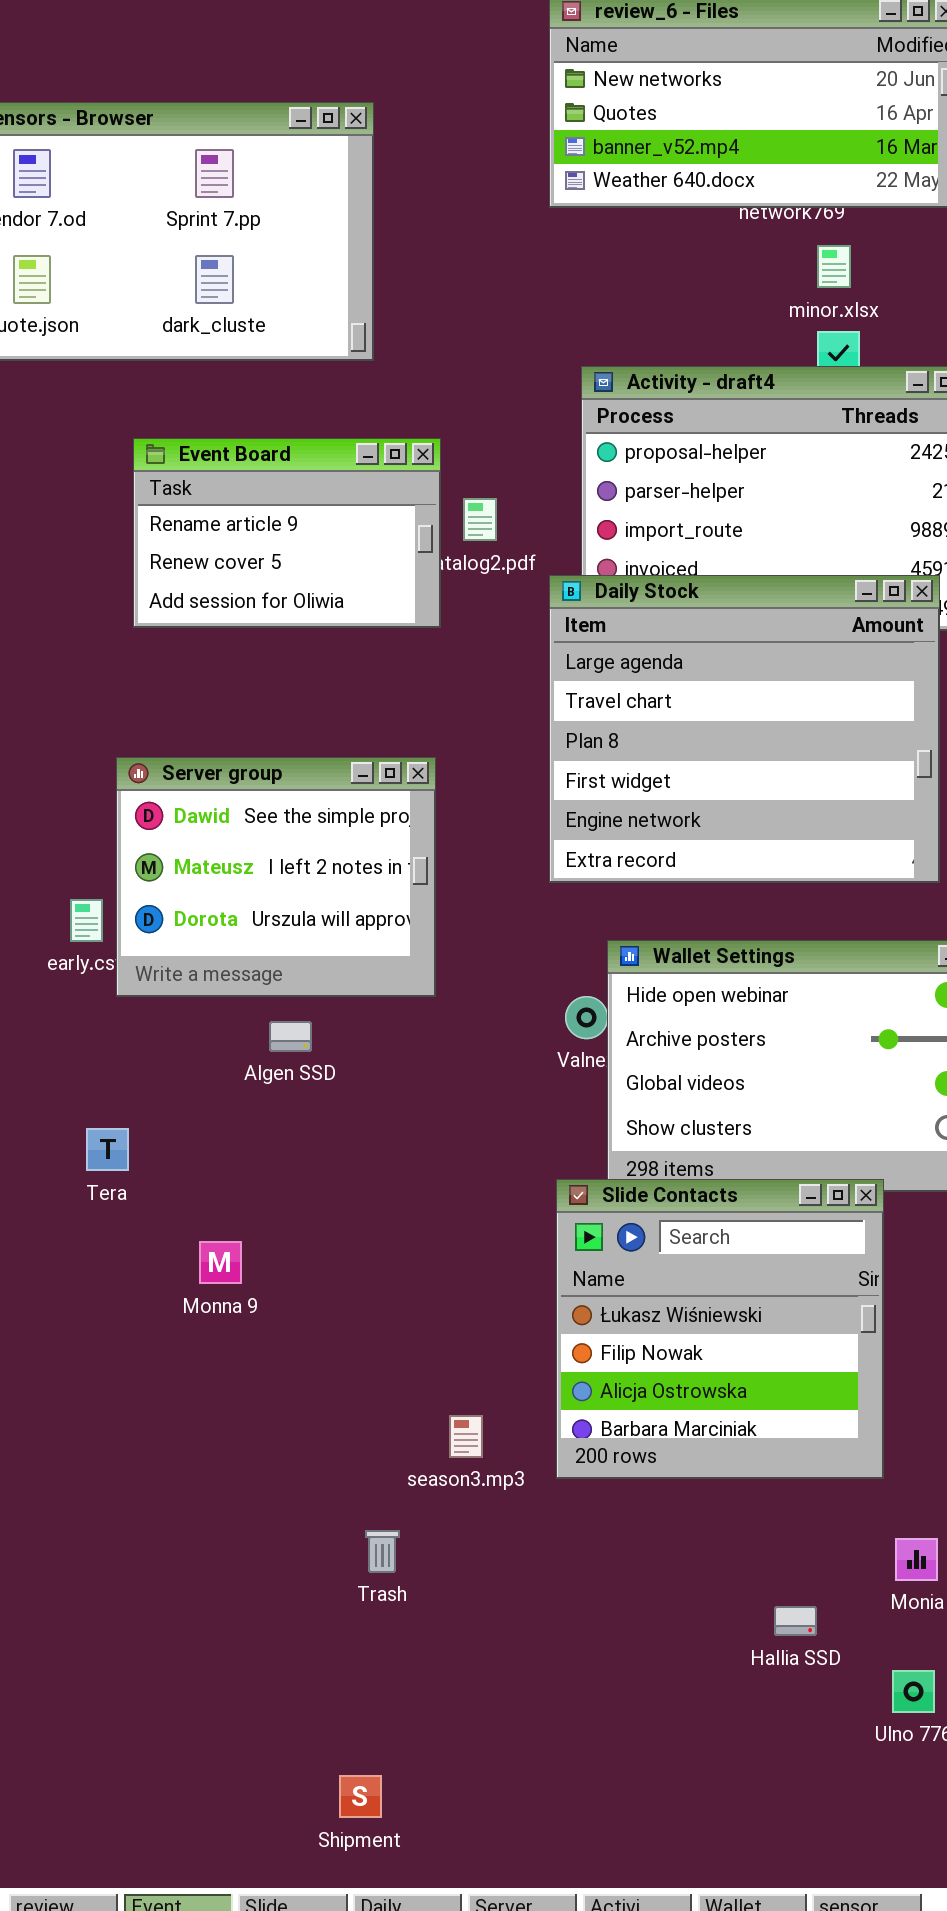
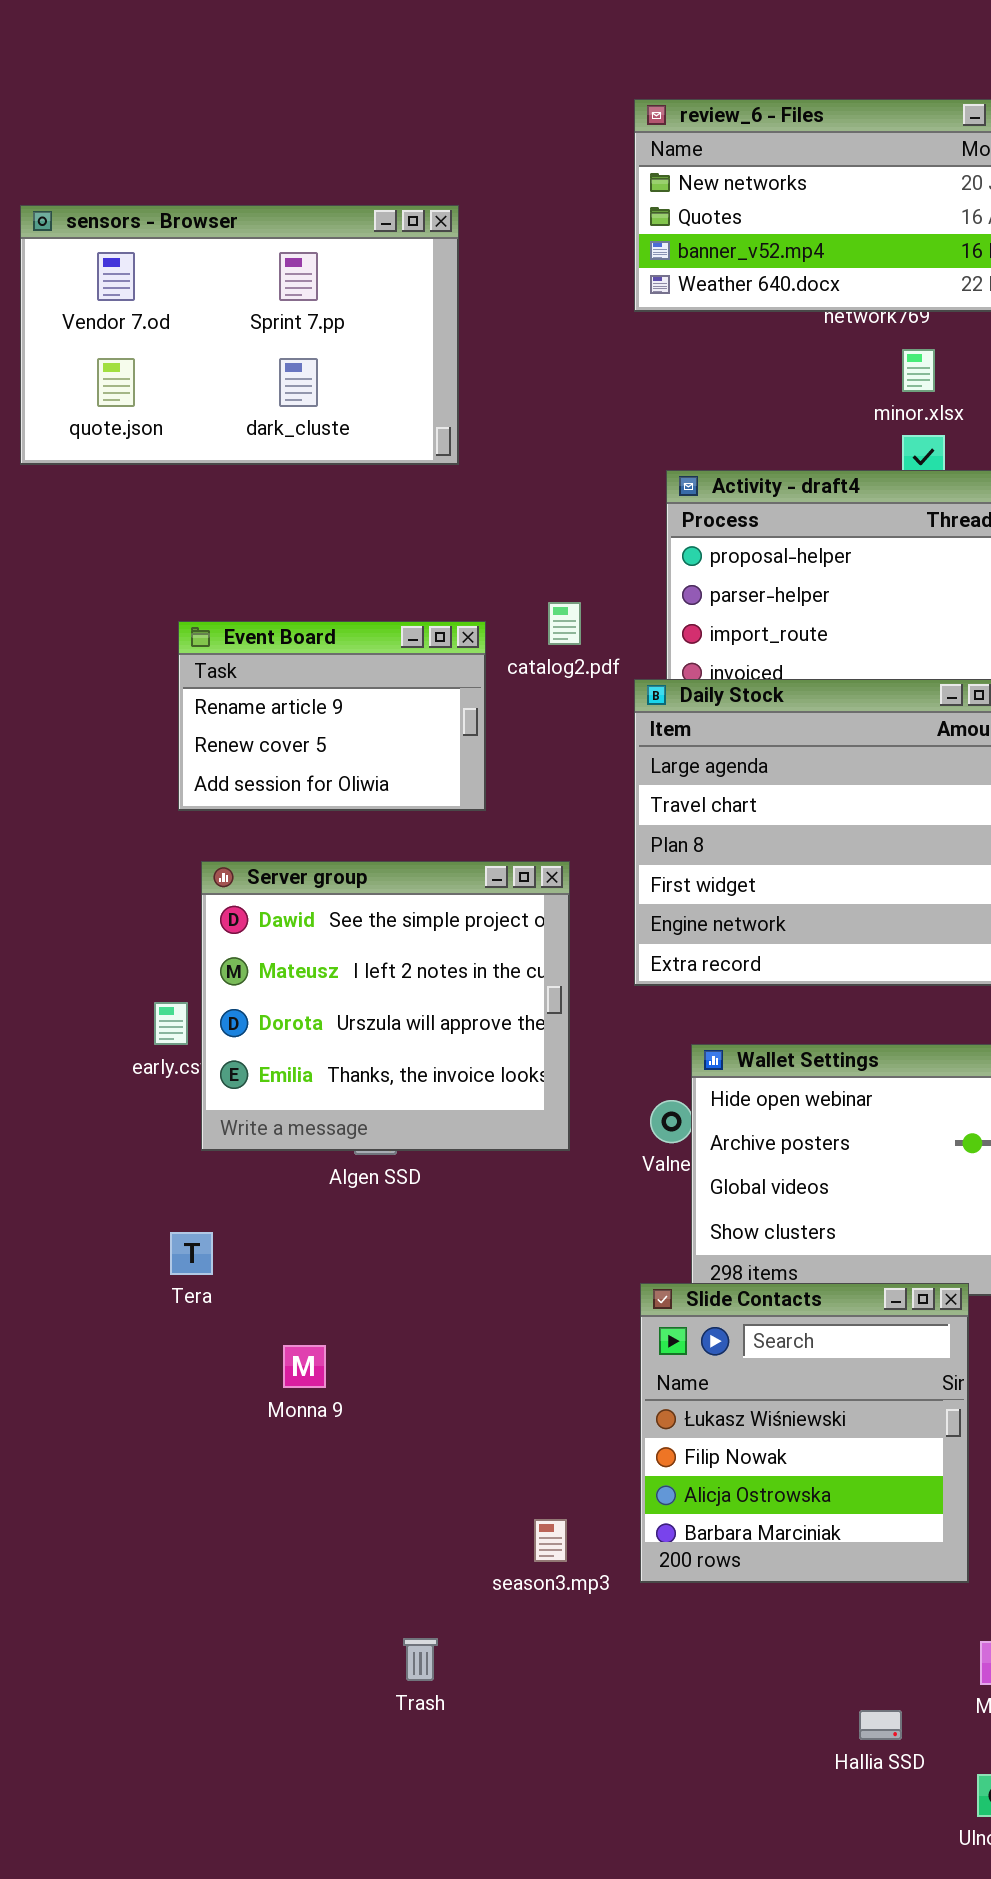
Event Board: [133,438,441,628] -> [178,621,486,811], moved
Server group: [116,757,436,997] -> [201,861,570,1151], resized
Trash: [365,1530,400,1573] -> [403,1638,438,1681], moved

